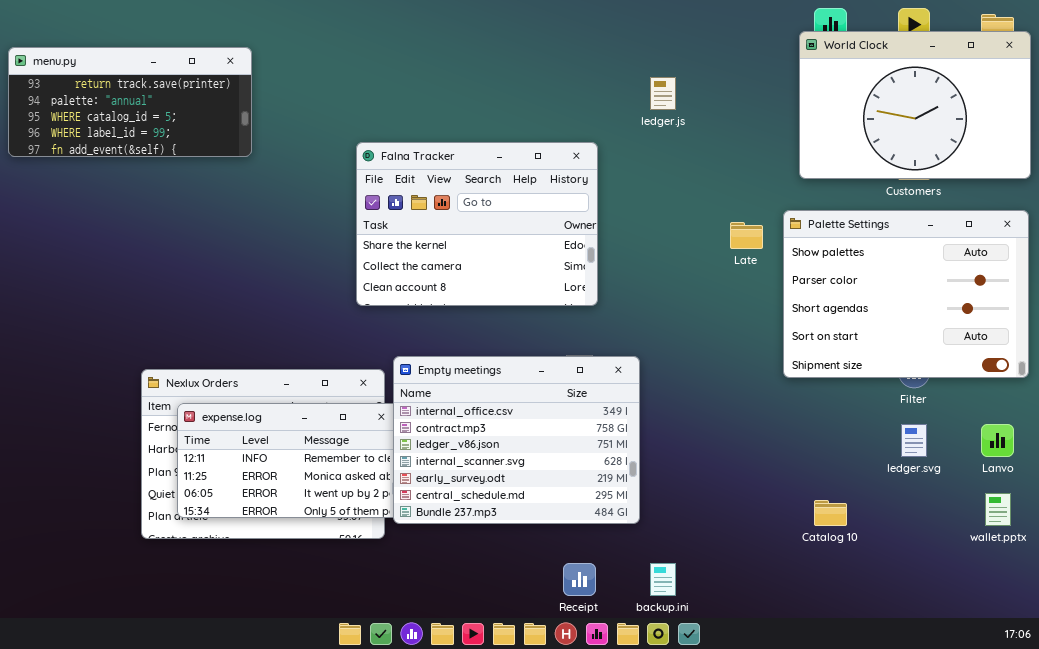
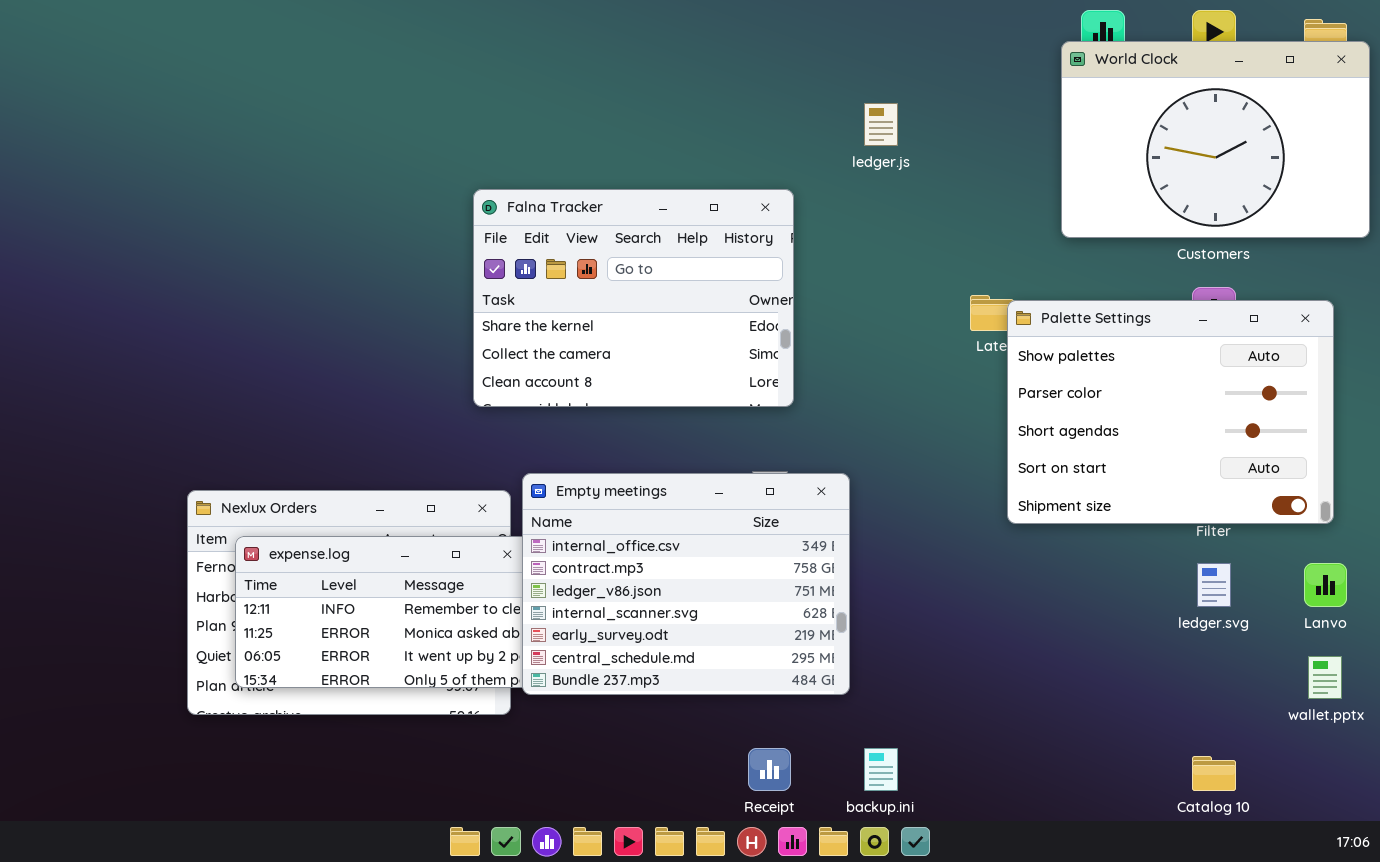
menu.py: [8,47,252,157] -> none, closed
Palette Settings: [783,210,1029,378] -> [1007,300,1334,524], moved
Catalog 10: [814,500,847,526] -> [1192,756,1236,791], moved

